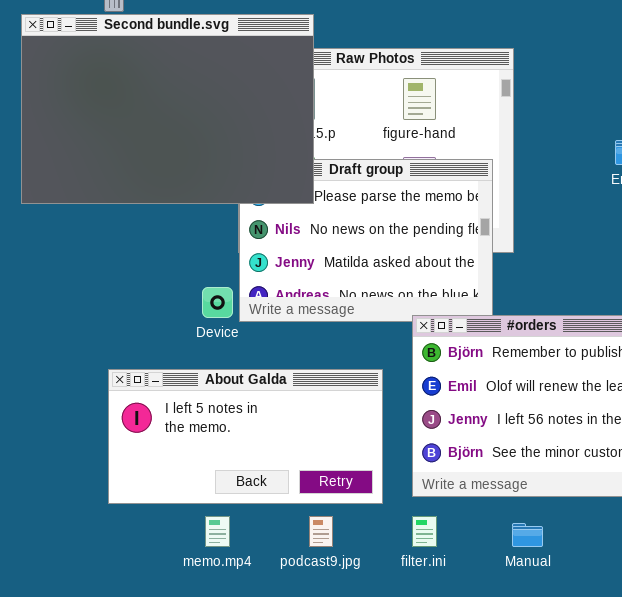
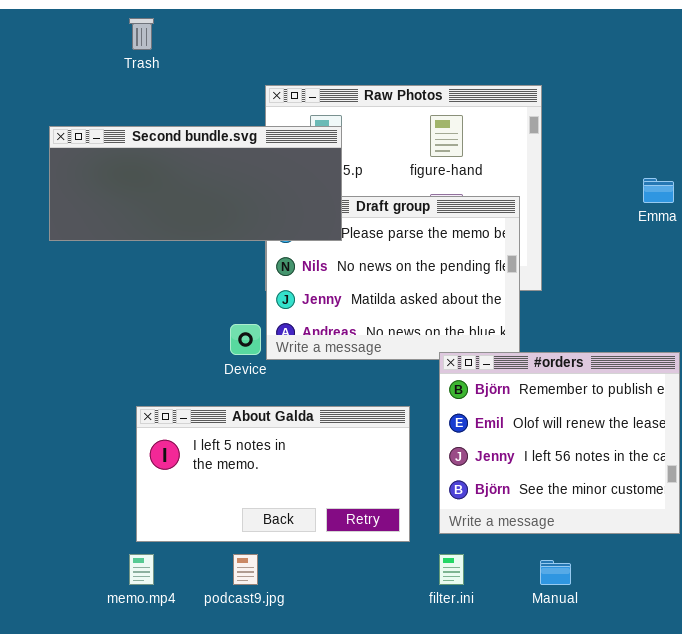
Second bundle.svg: [21,14,314,204] -> [49,126,342,241], resized
memo.mp4: [205,516,230,547] -> [129,554,154,585], moved
podcast9.jpg: [309,516,333,547] -> [233,554,258,585], moved

